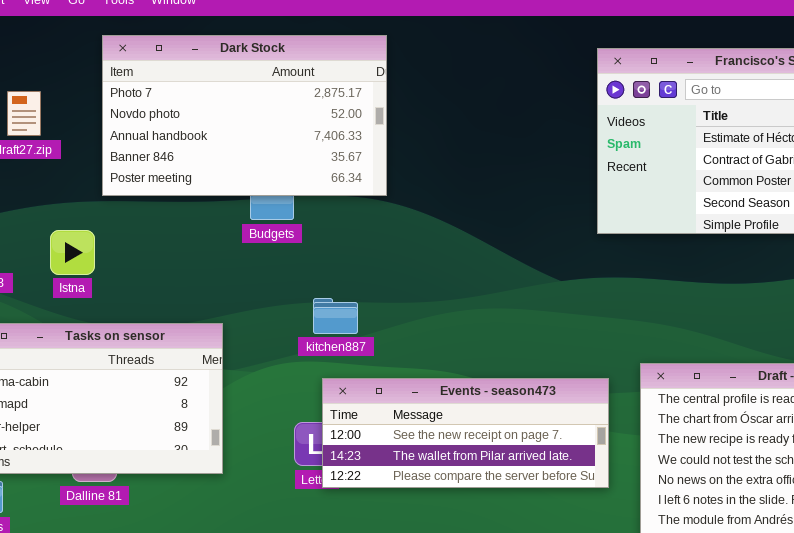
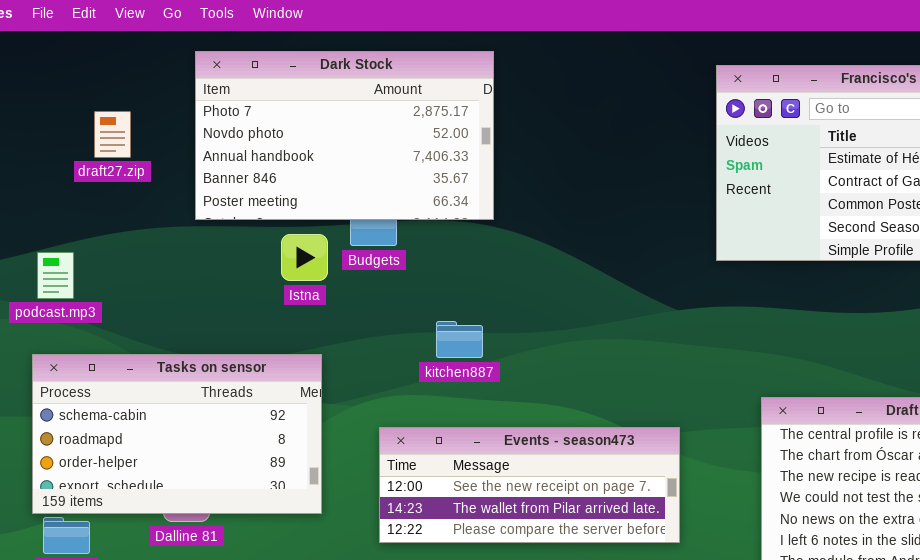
Istna: [50,230,95,275] -> [281,234,328,281], moved
kitchen887: [313,298,358,334] -> [436,321,483,358], moved
Events - season473: [322,378,609,488] -> [379,427,680,543], moved

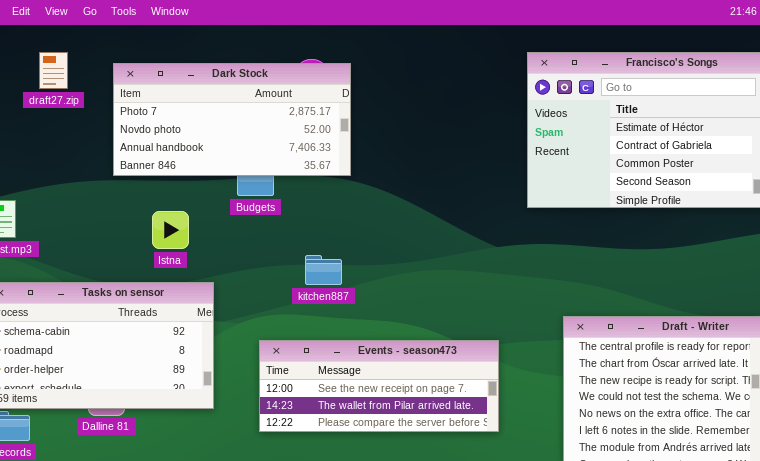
Dark Stock: [195,51,494,220] -> [113,63,351,176], resized
draft27.zip: [94,111,131,158] -> [39,52,68,89], moved
Istna: [281,234,328,281] -> [152,211,189,249], moved

